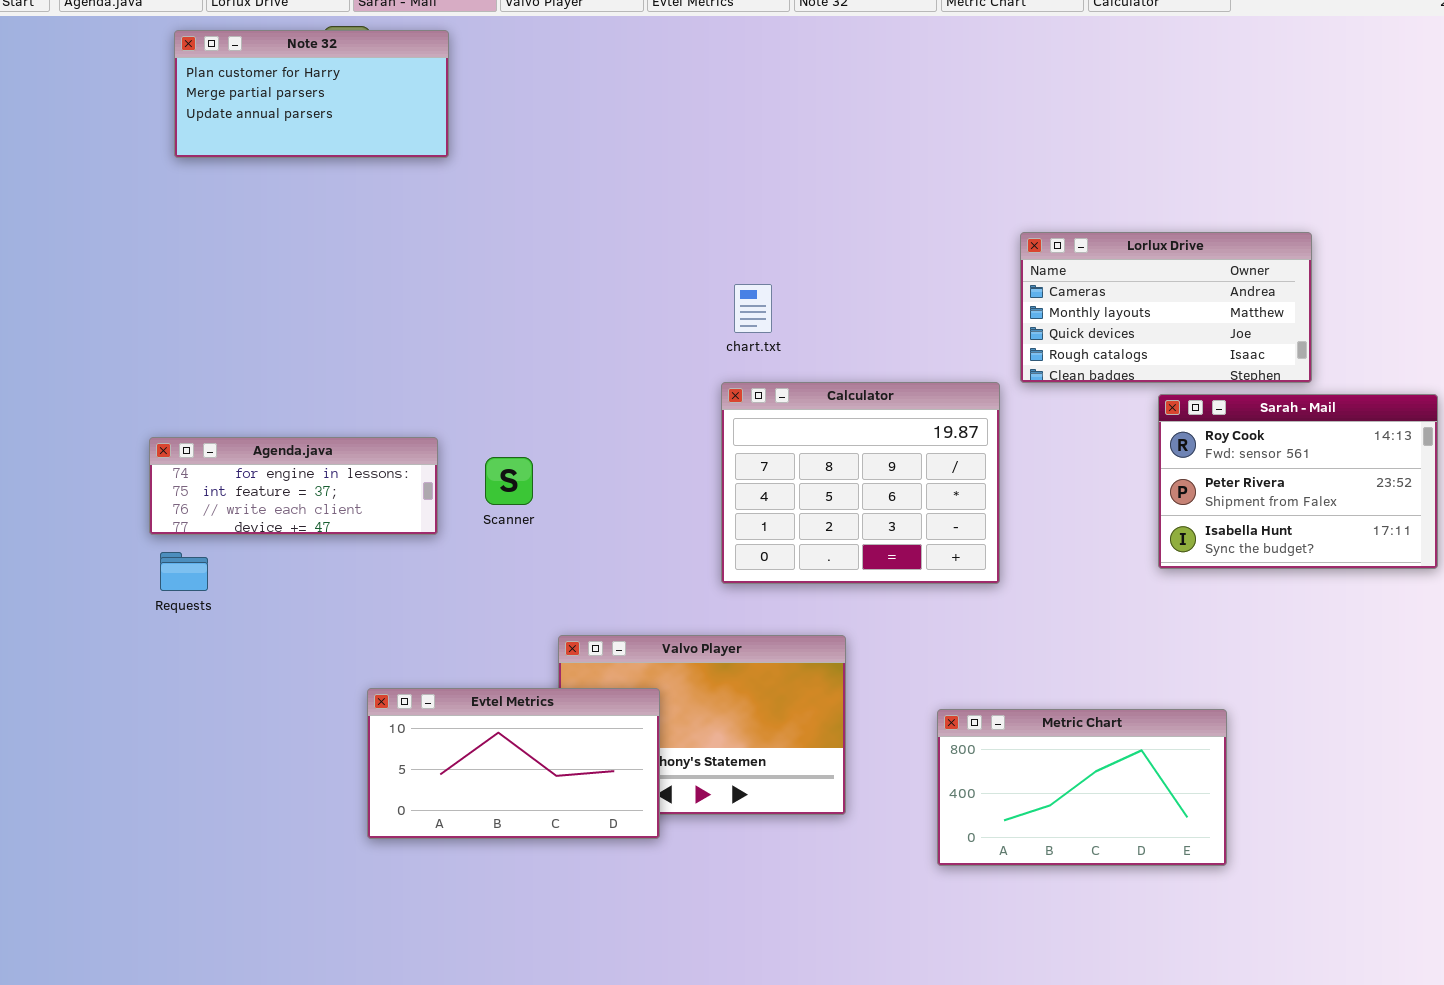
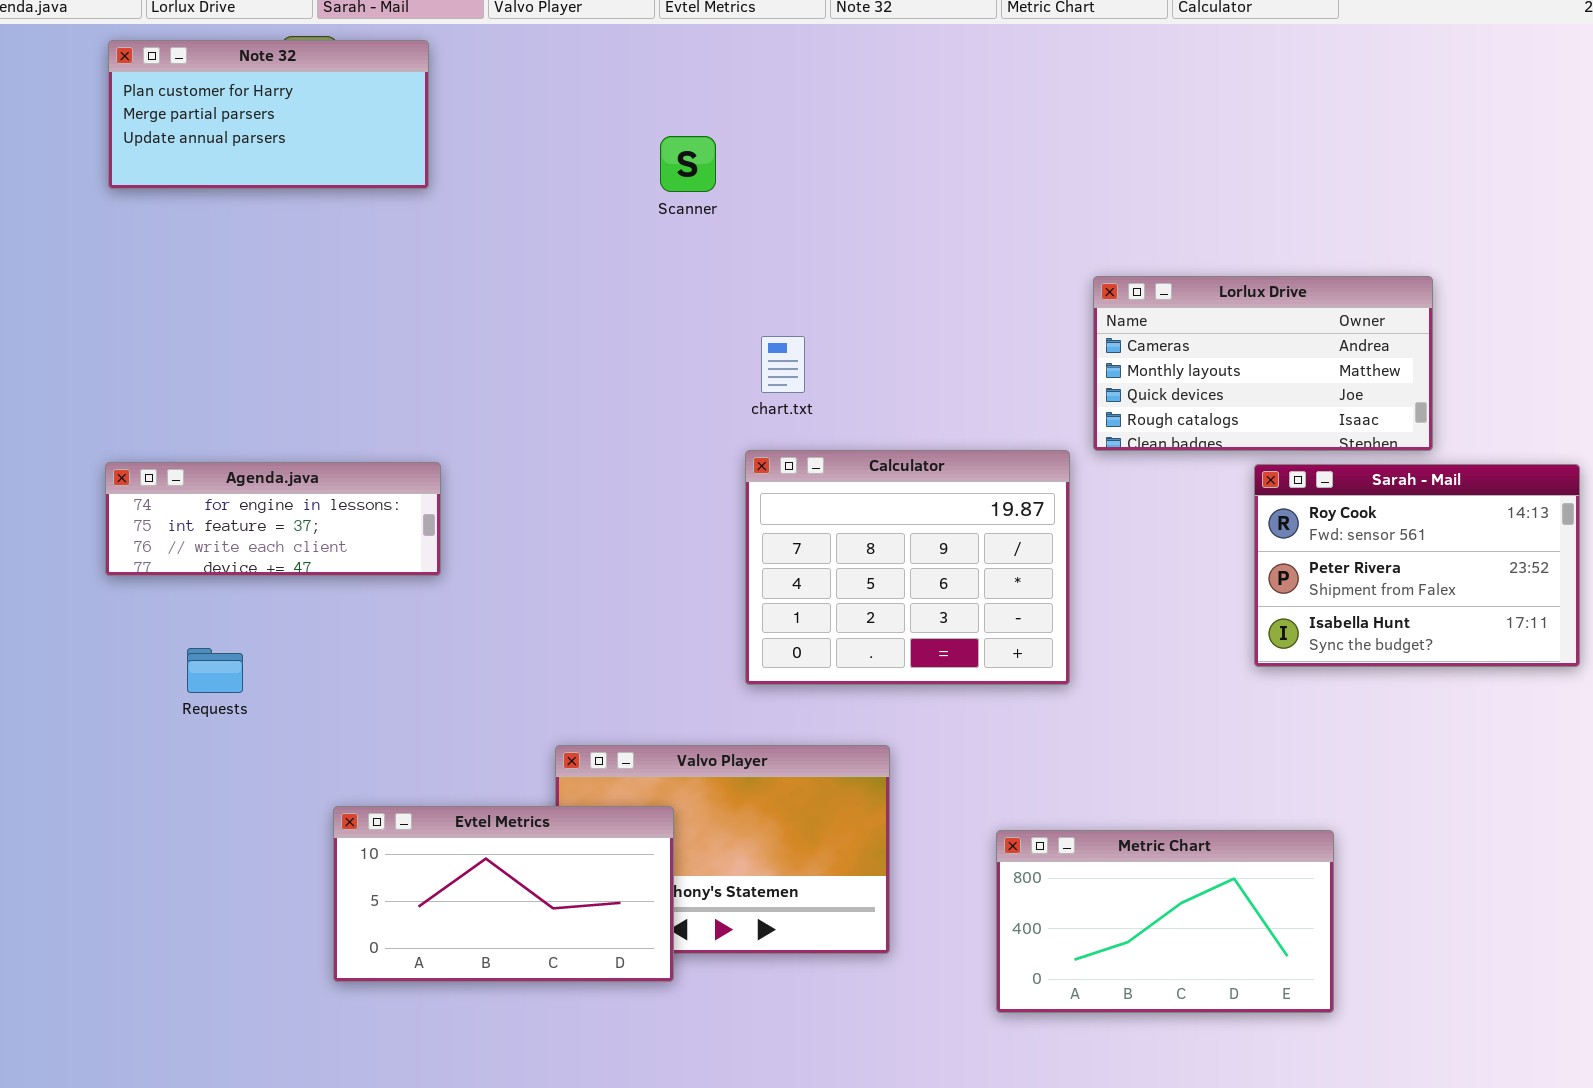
Agenda.java: [149,437,438,535] -> [105,462,441,576], moved
Scanner: [485,457,533,505] -> [660,136,716,192], moved
Requests: [160,552,208,591] -> [187,648,243,693], moved

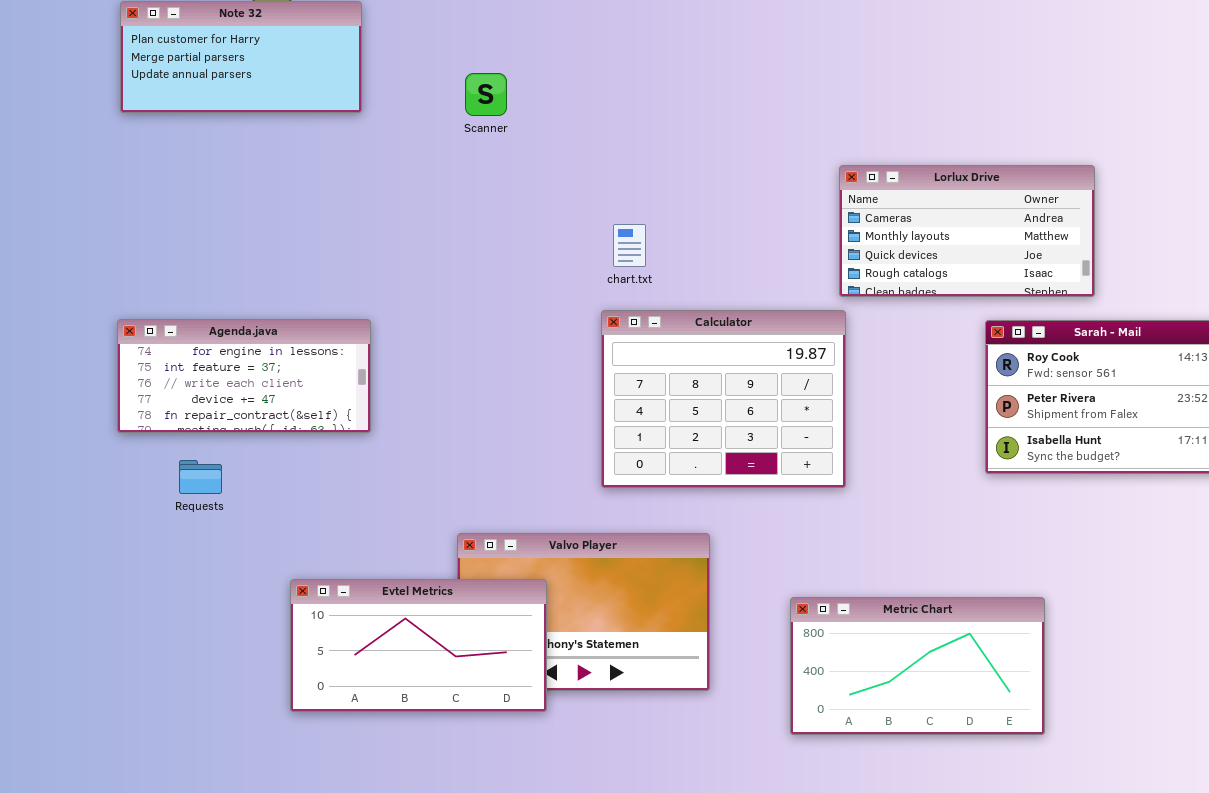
Scanner: [660,136,716,192] -> [465,73,507,116], moved
Lorlux Drive: [1093,276,1433,451] -> [839,165,1095,297], moved
Agenda.java: [105,462,441,576] -> [117,319,371,433], resized

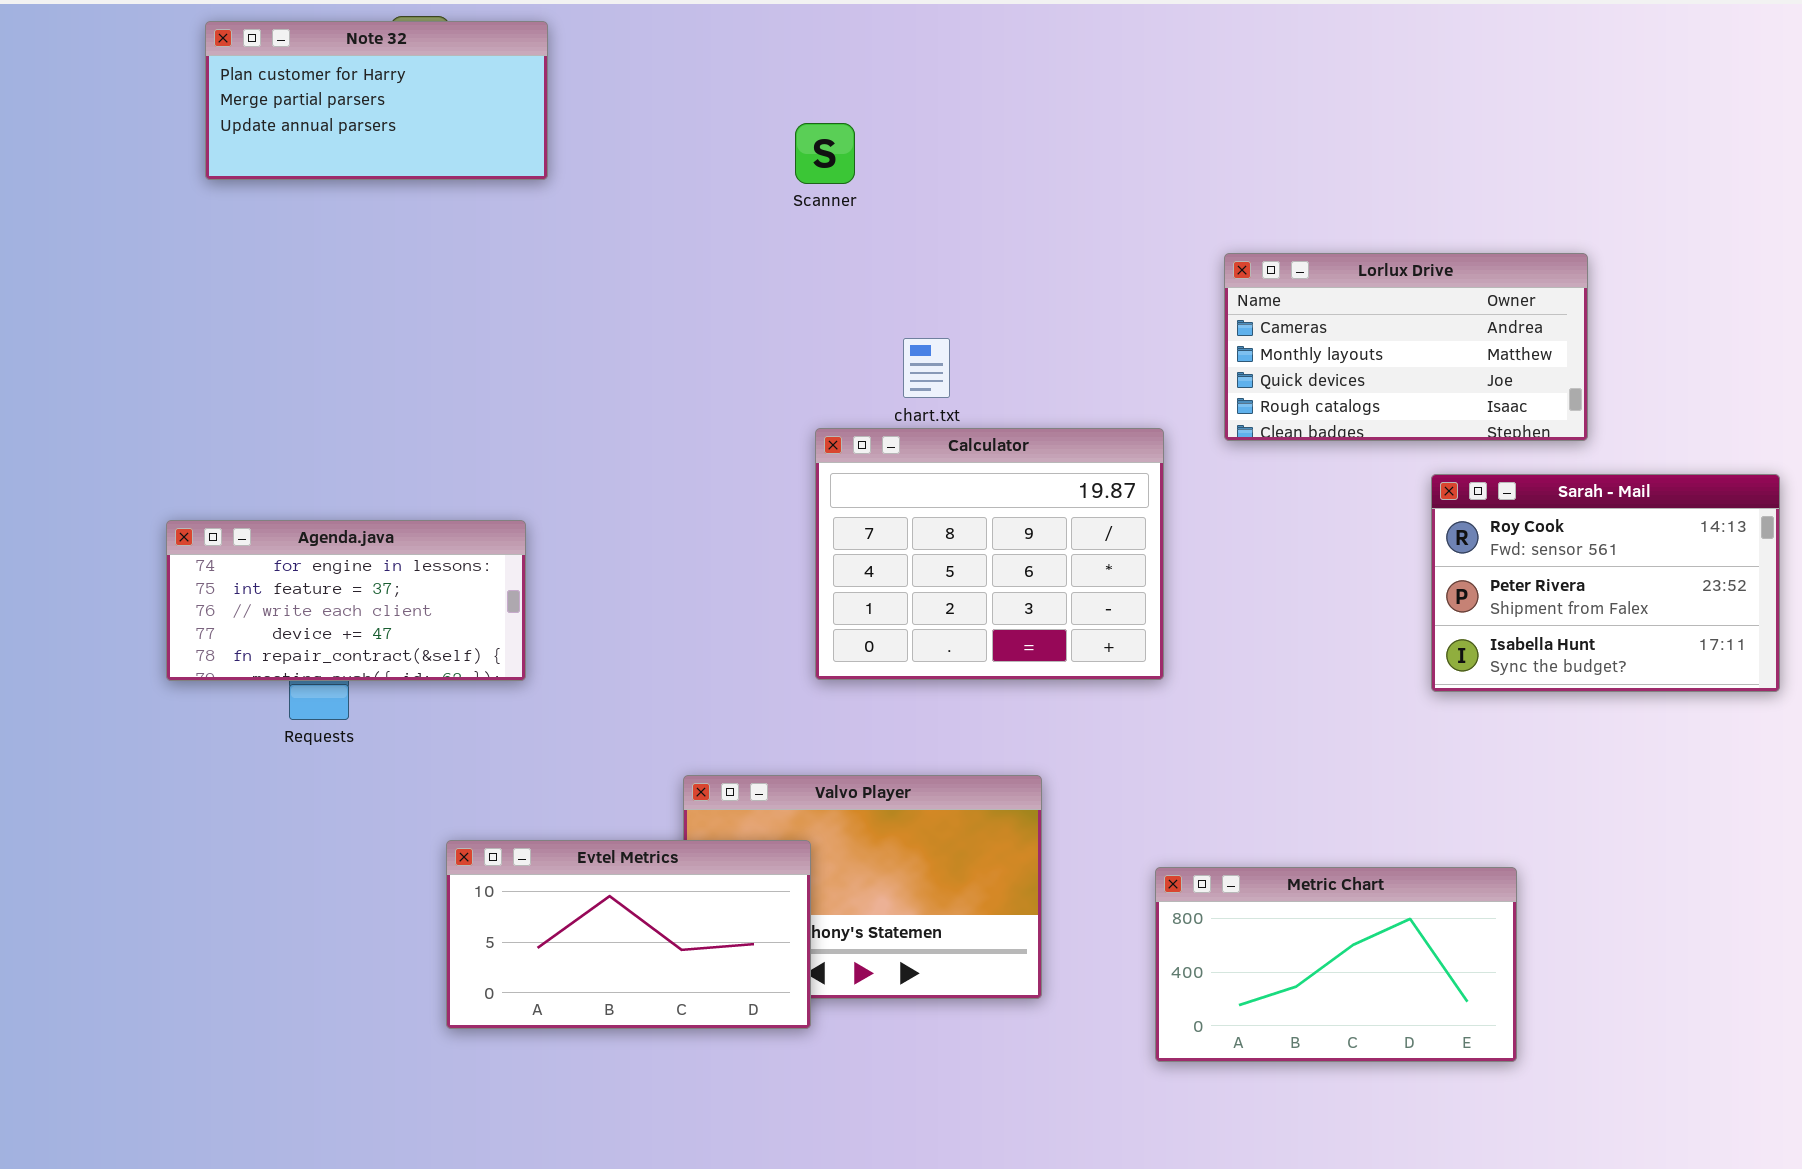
Scanner: [465,73,507,116] -> [795,123,855,184], moved
Calculator: [601,310,846,488] -> [815,428,1164,680], moved
Agenda.java: [117,319,371,433] -> [166,520,526,681], moved

